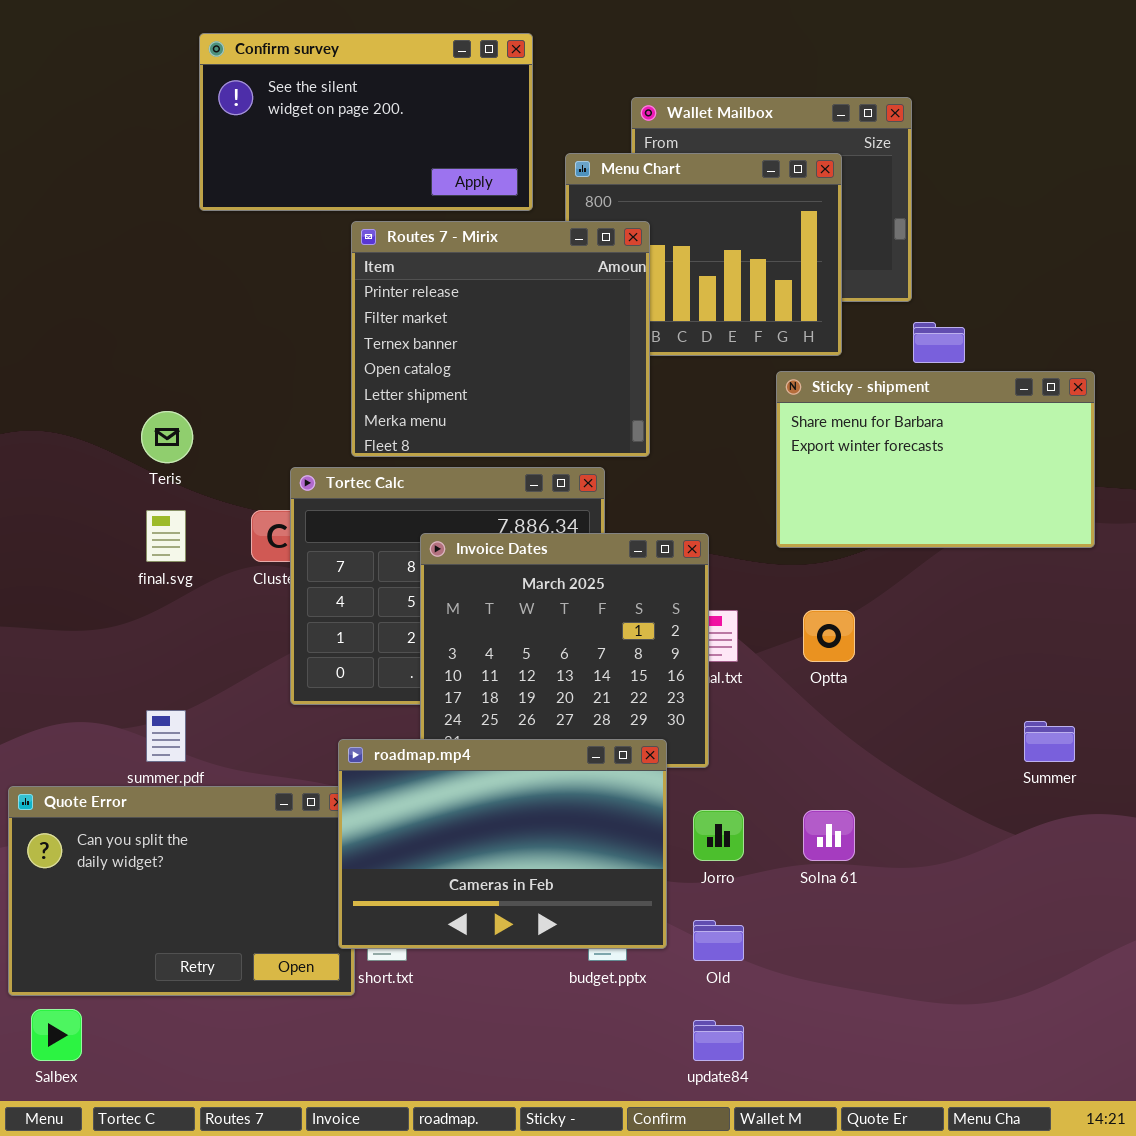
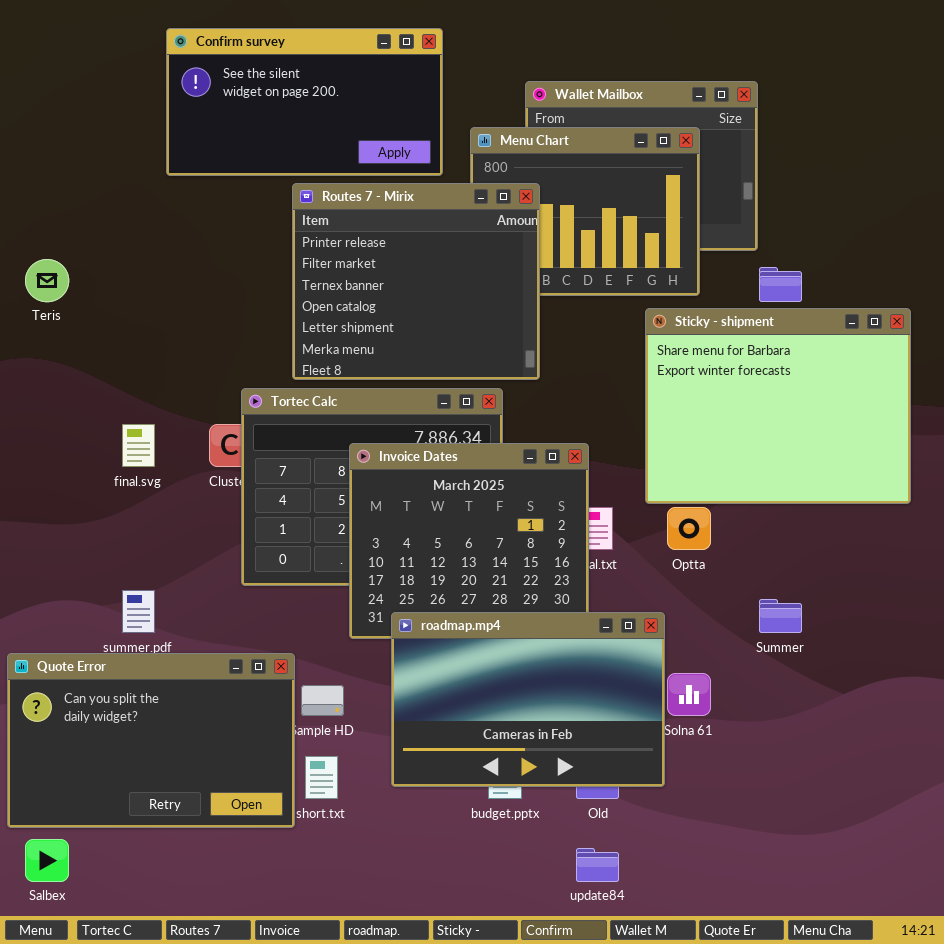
Sticky - shipment: [776,371,1095,548] -> [645,308,911,504], resized
Teris: [141,411,193,463] -> [25,259,69,302], moved
Summer: [1024,721,1075,762] -> [759,599,802,633], moved
roadmap.mp4: [338,739,667,949] -> [391,612,665,787], moved

